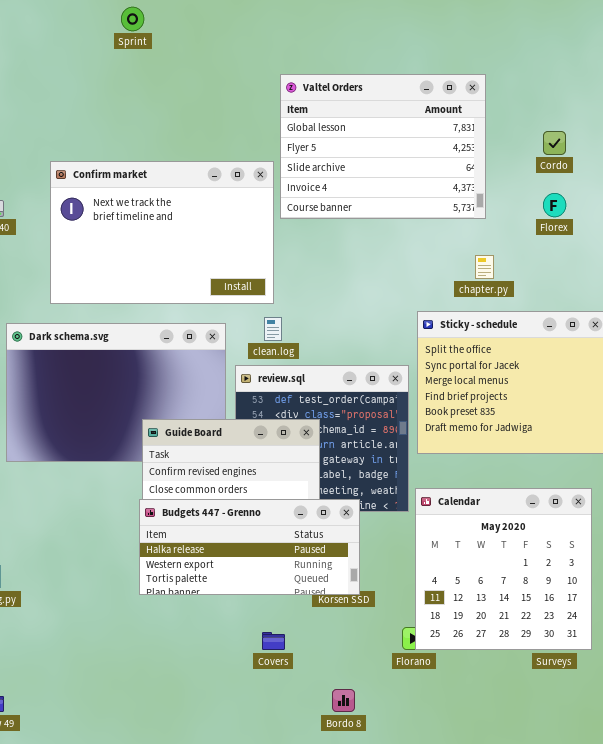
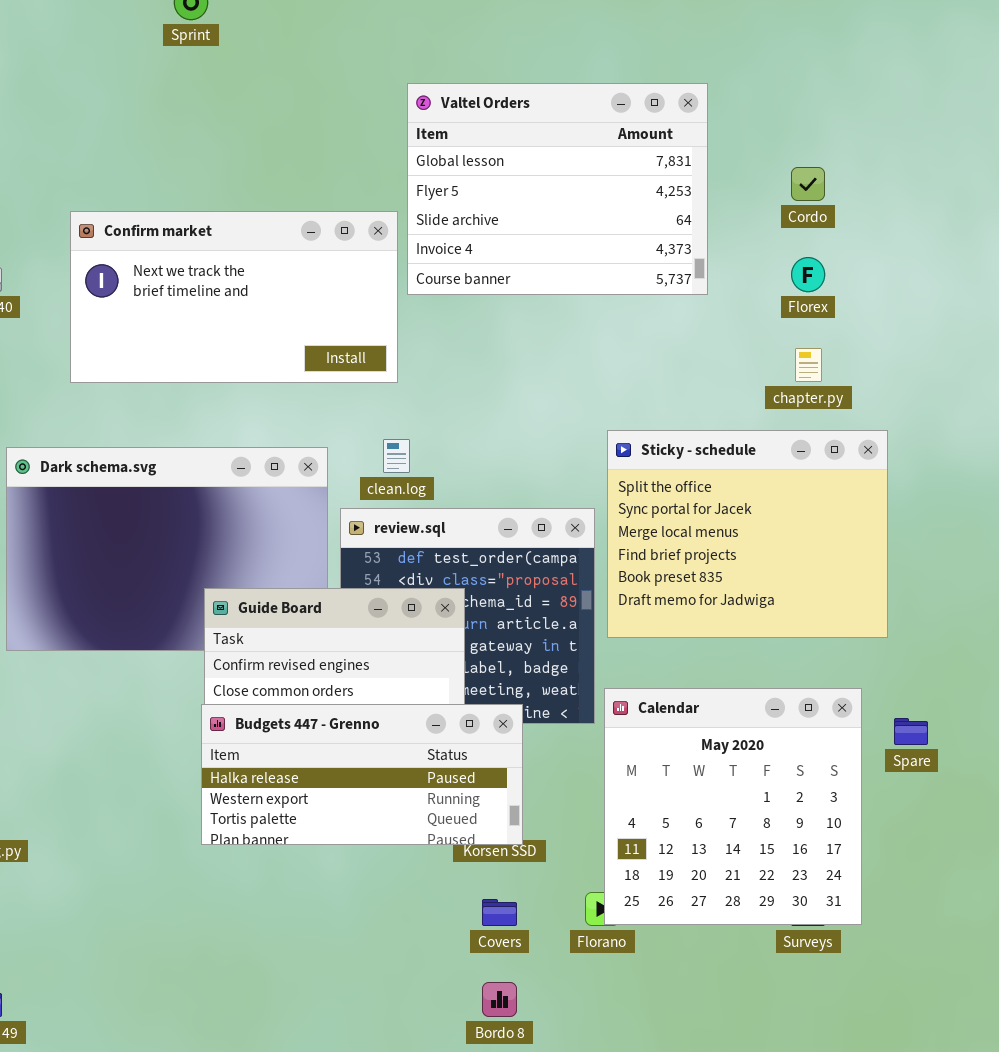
Confirm market: [50,161,274,304] -> [70,211,398,383], resized
chapter.py: [475,255,494,279] -> [795,348,822,382], moved
Covers: [262,632,285,650] -> [482,899,517,926], moved

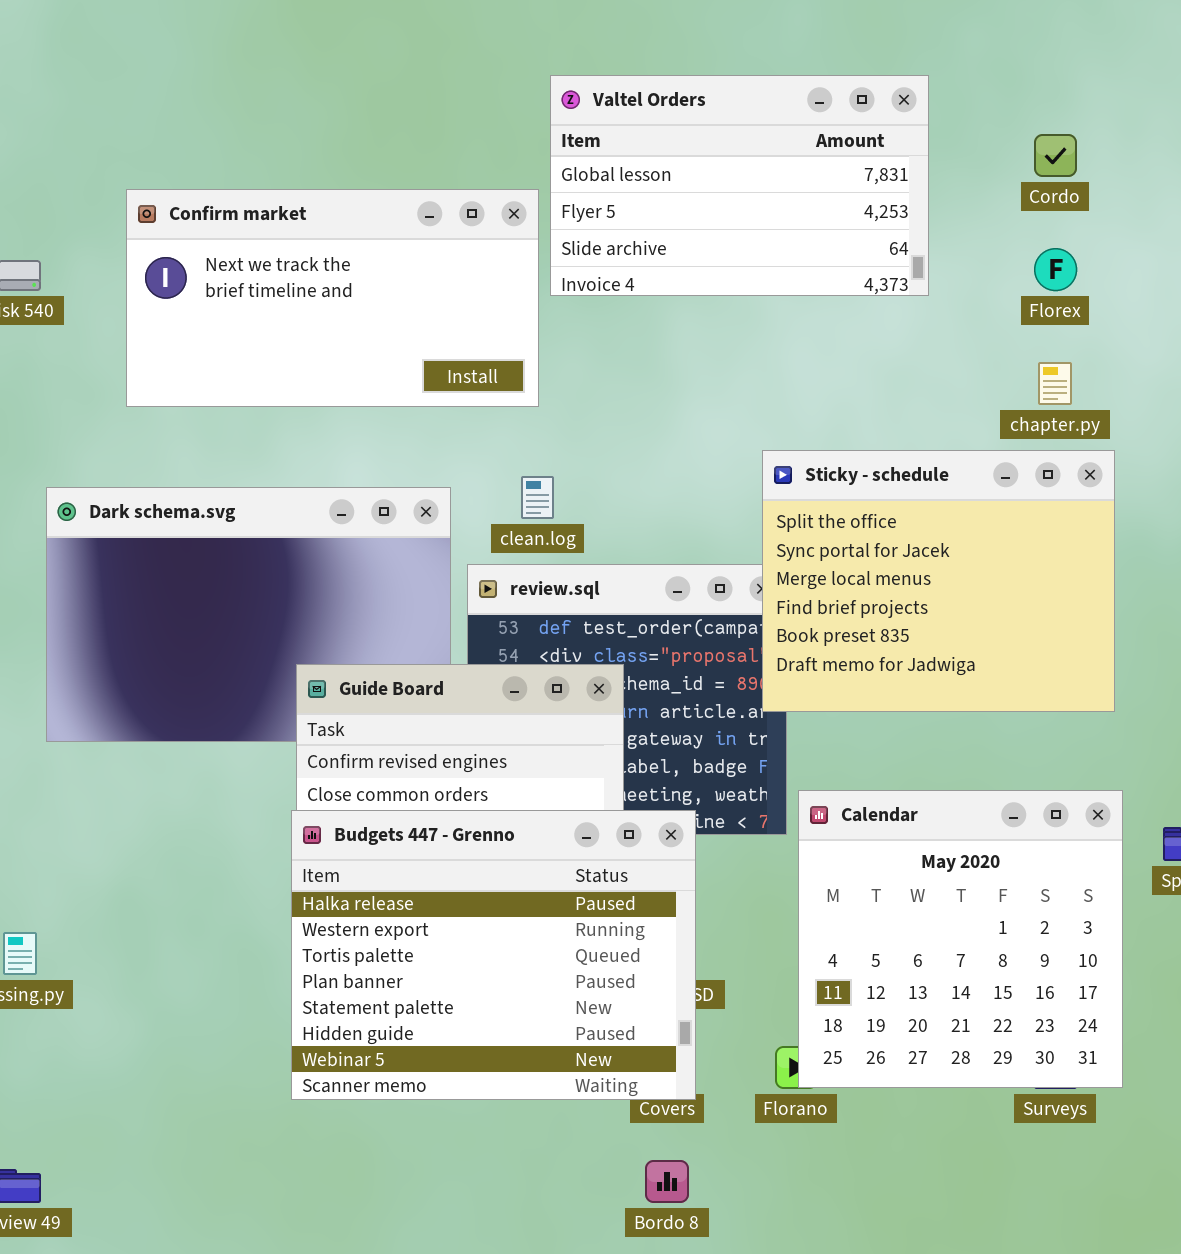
Valtel Orders: [407,83,708,295] -> [550,75,929,296], resized
Sticky - schedule: [607,430,888,638] -> [762,450,1115,712], moved
Budgets 447 - Grenno: [201,704,523,845] -> [291,810,696,1100], resized

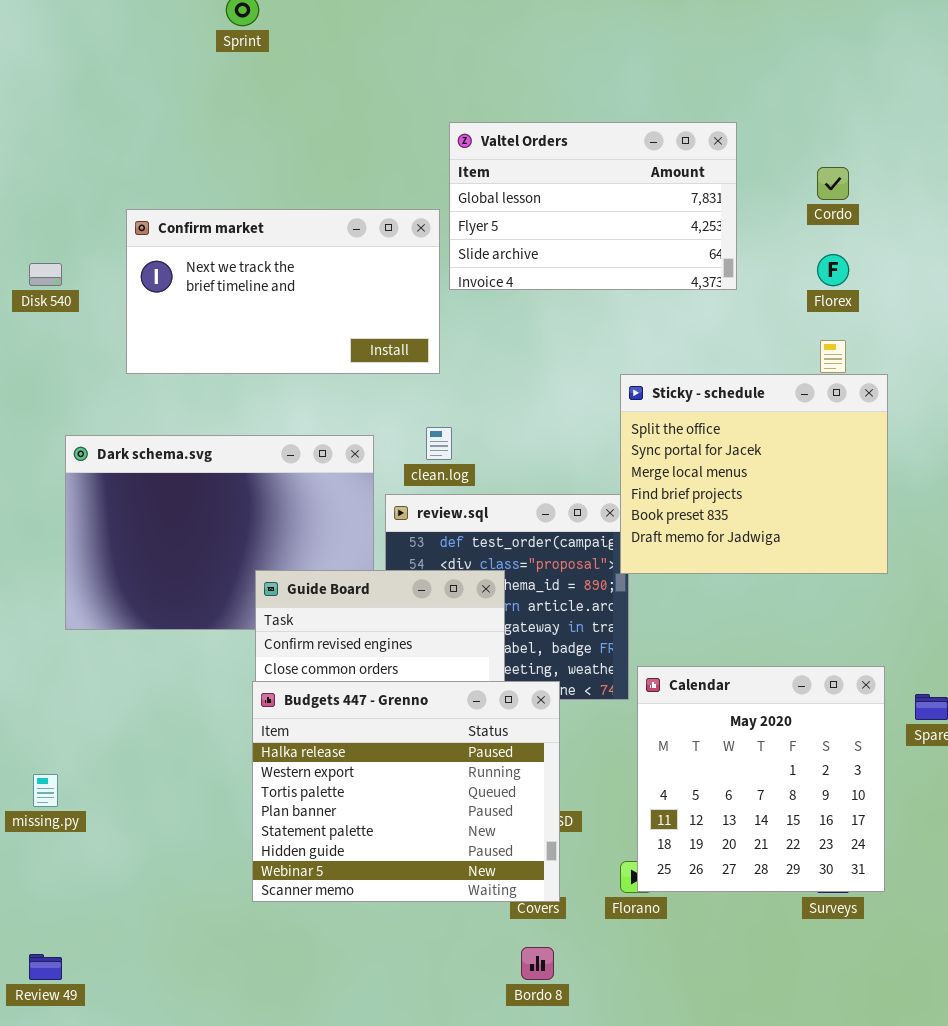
Sticky - schedule: [762,450,1115,712] -> [620,374,888,574], moved

